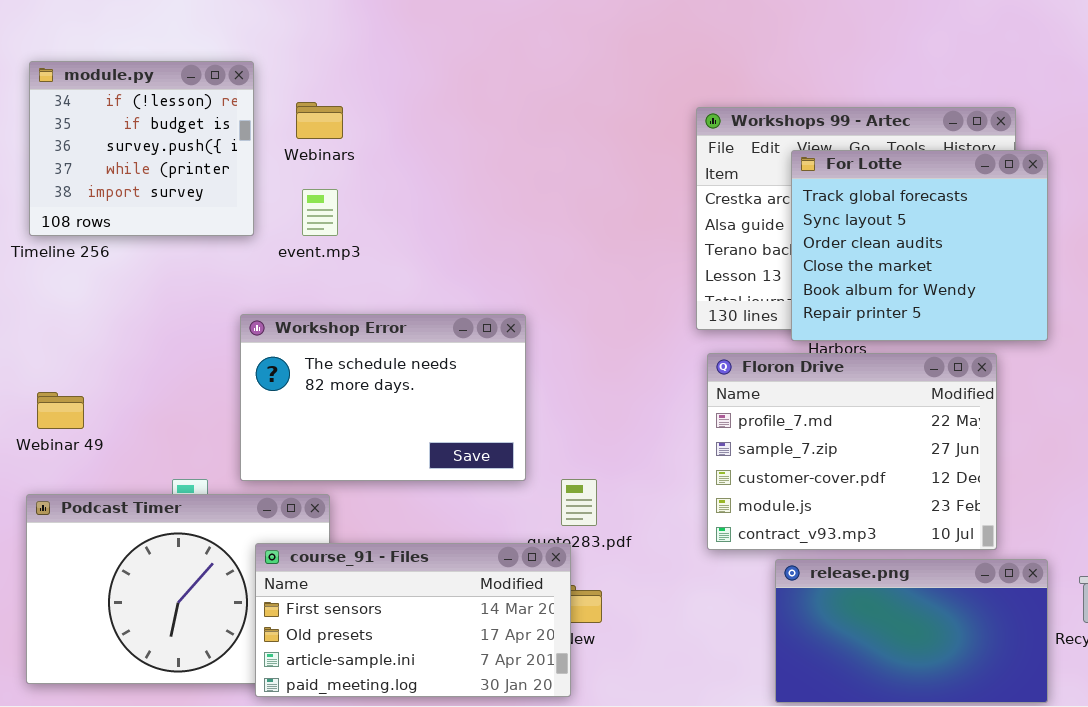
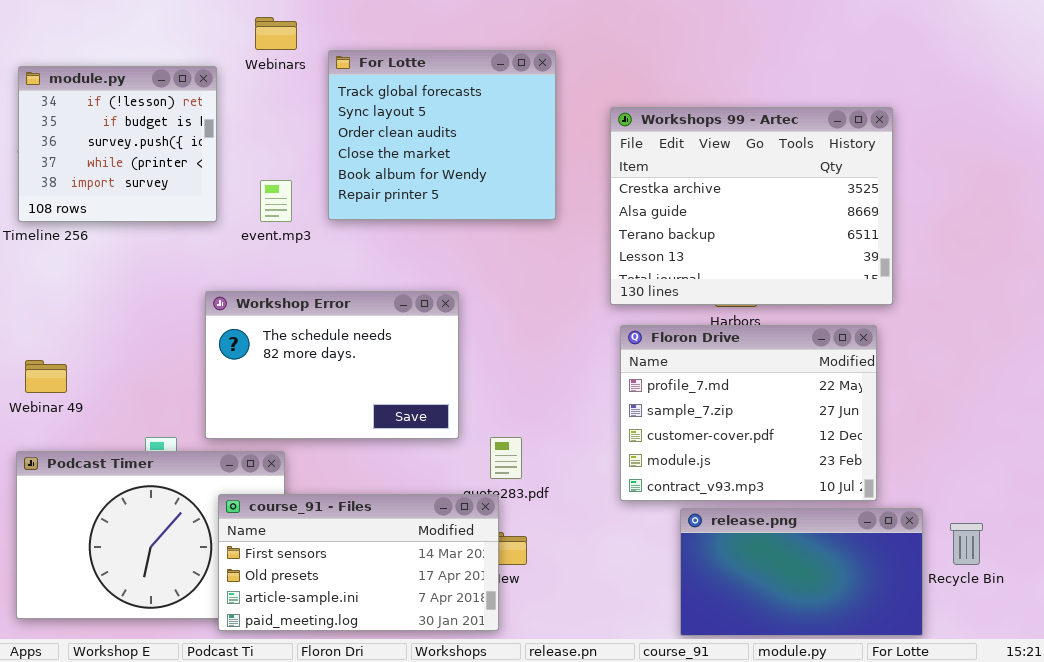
Webinars: [296,102,343,139] -> [255,17,297,50], moved
For Lotte: [791,150,1048,341] -> [328,50,556,220], moved

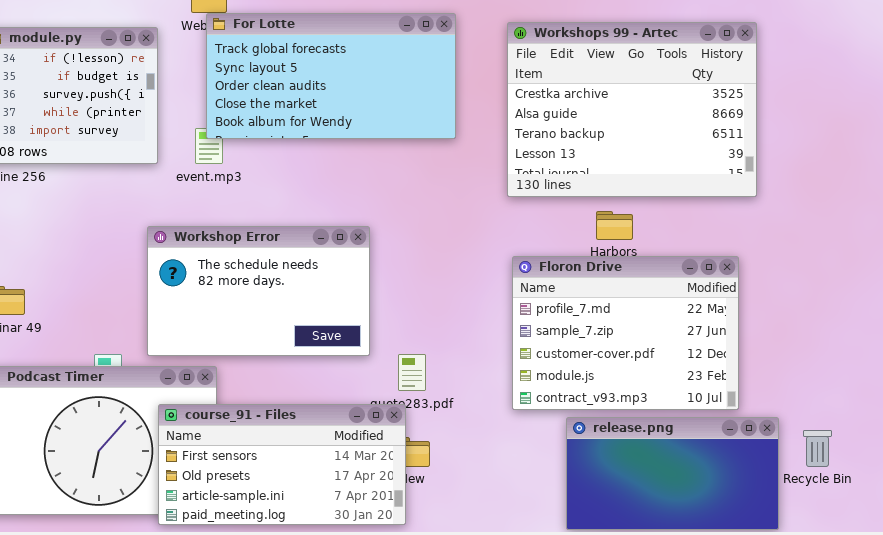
For Lotte: [328,50,556,220] -> [206,13,456,139], resized
Workshops 99 - Artec: [610,107,893,305] -> [507,22,757,197], moved

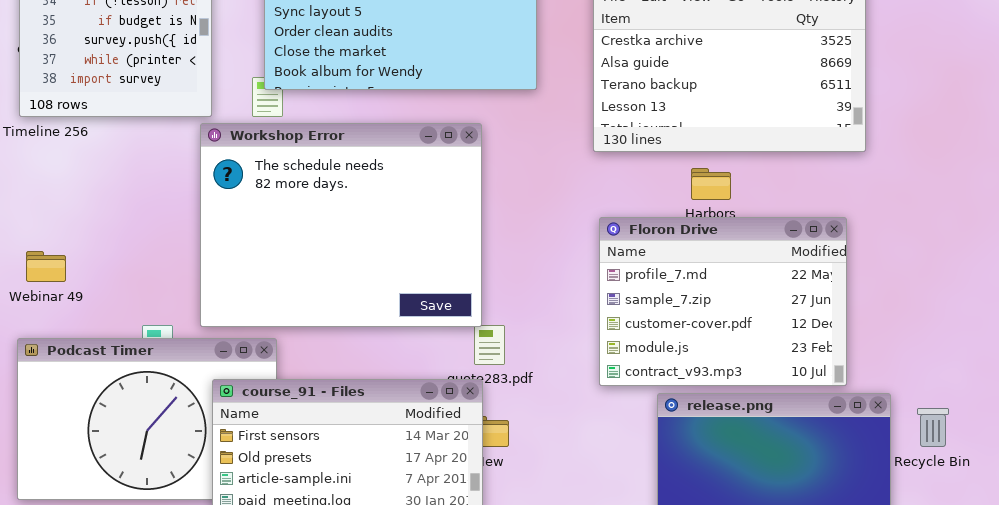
Workshop Error: [147,226,370,356] -> [200,123,482,327], resized

